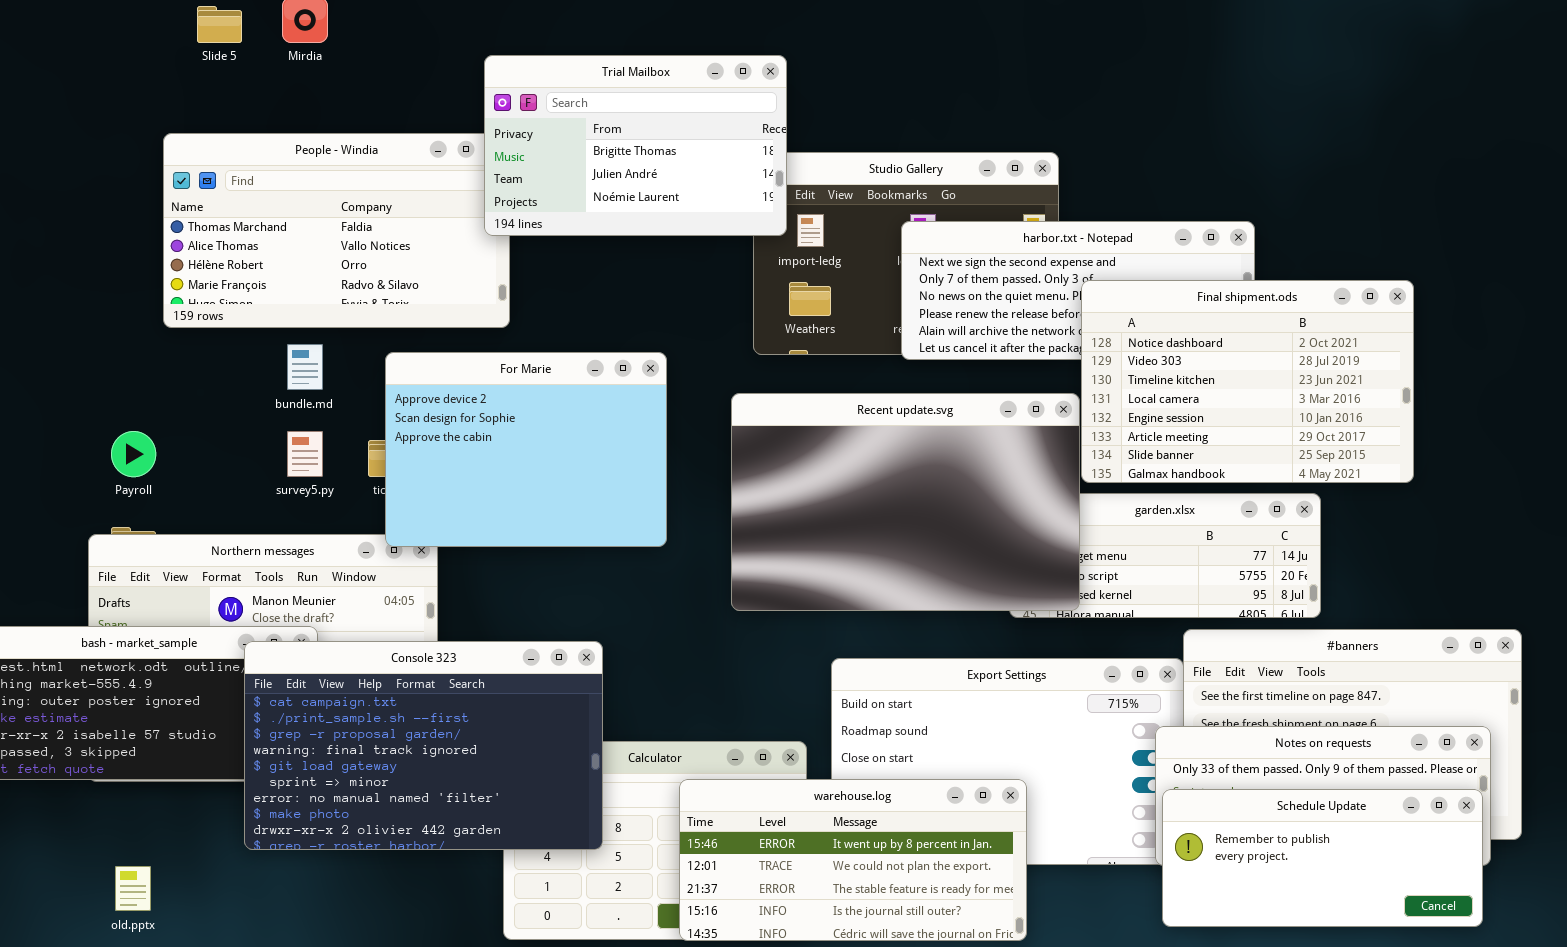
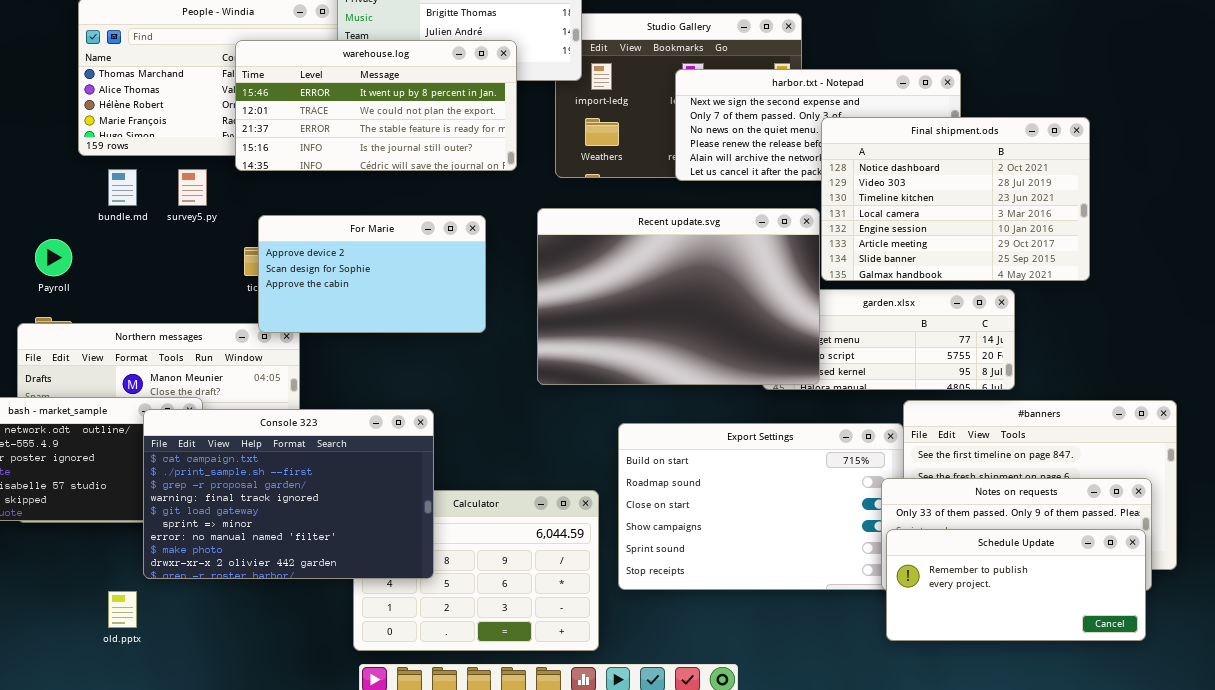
bundle.md: [287,344,323,390] -> [108,169,137,206], moved
For Marie: [385,352,667,547] -> [258,215,486,333], resized
survey5.py: [287,431,323,477] -> [178,169,207,206], moved
warehouse.log: [679,779,1027,941] -> [235,40,517,171], moved
old.pptx: [115,866,151,911] -> [108,591,137,628], moved

